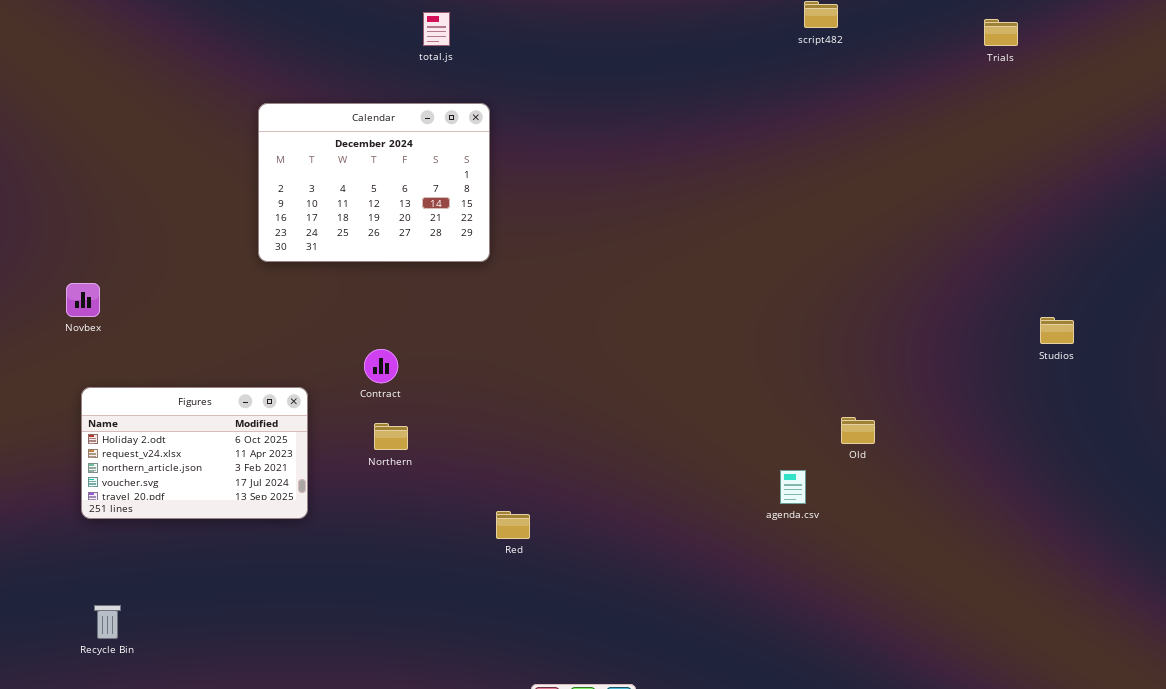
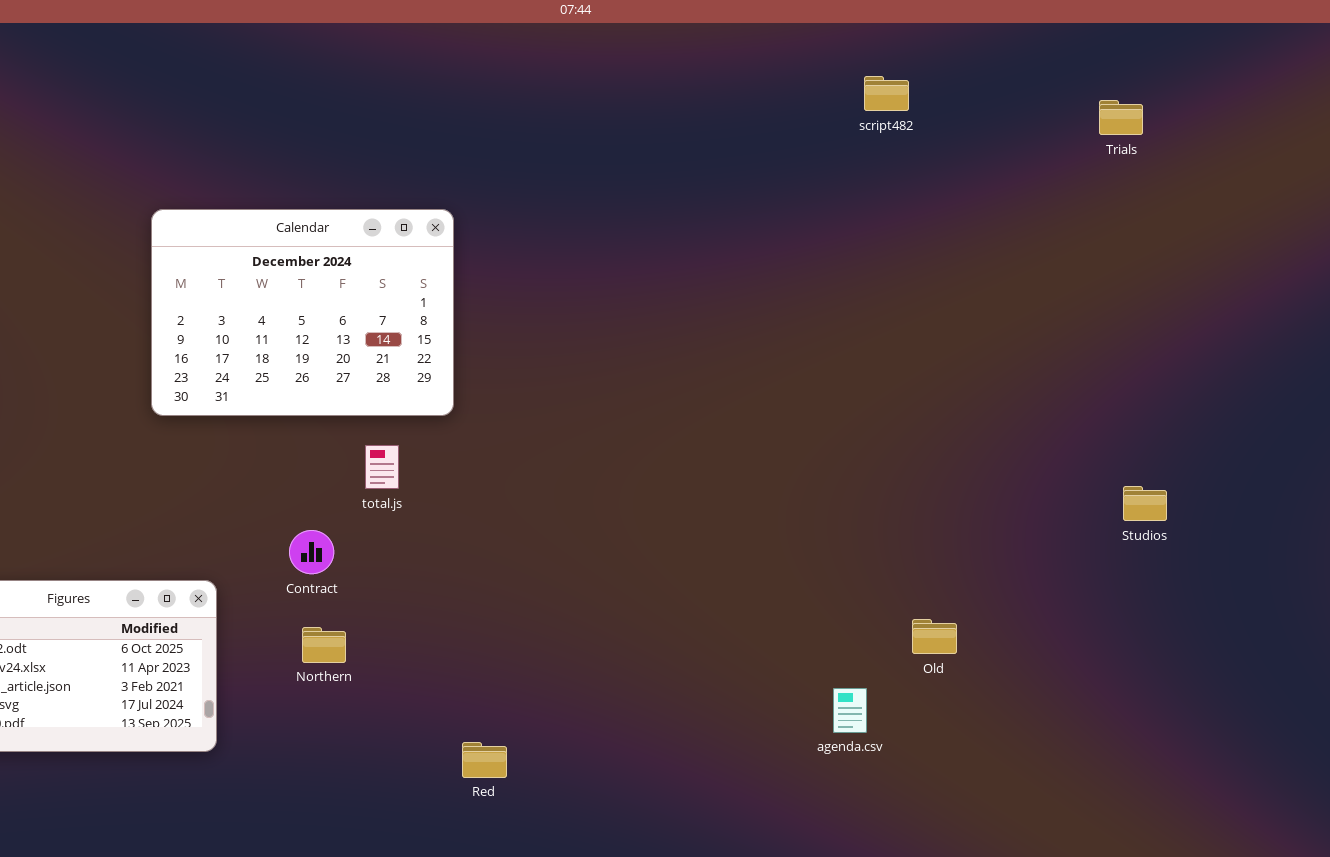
total.js: [423,12,450,46] -> [365,445,399,489], moved
Studios: [1040,317,1074,344] -> [1123,486,1167,521], moved

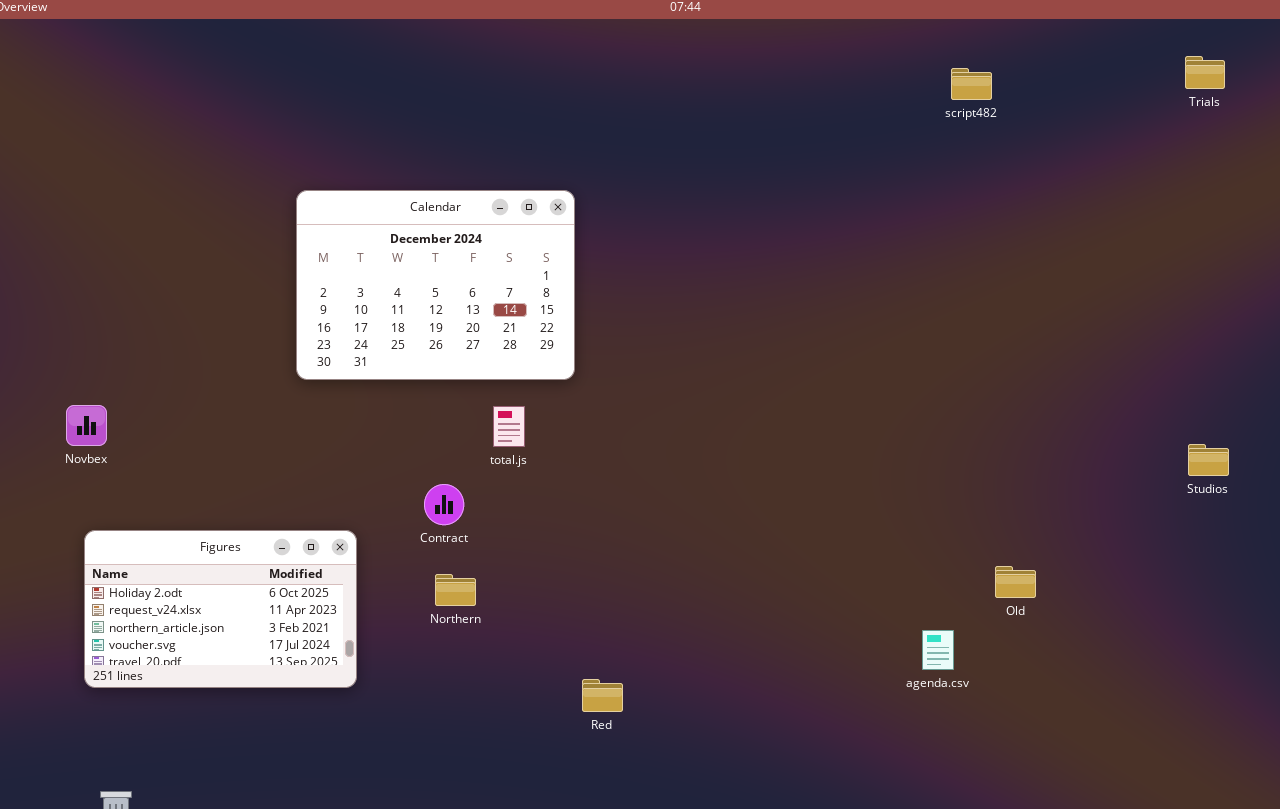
Trials: [1099,100,1143,135] -> [1185,56,1225,89], moved

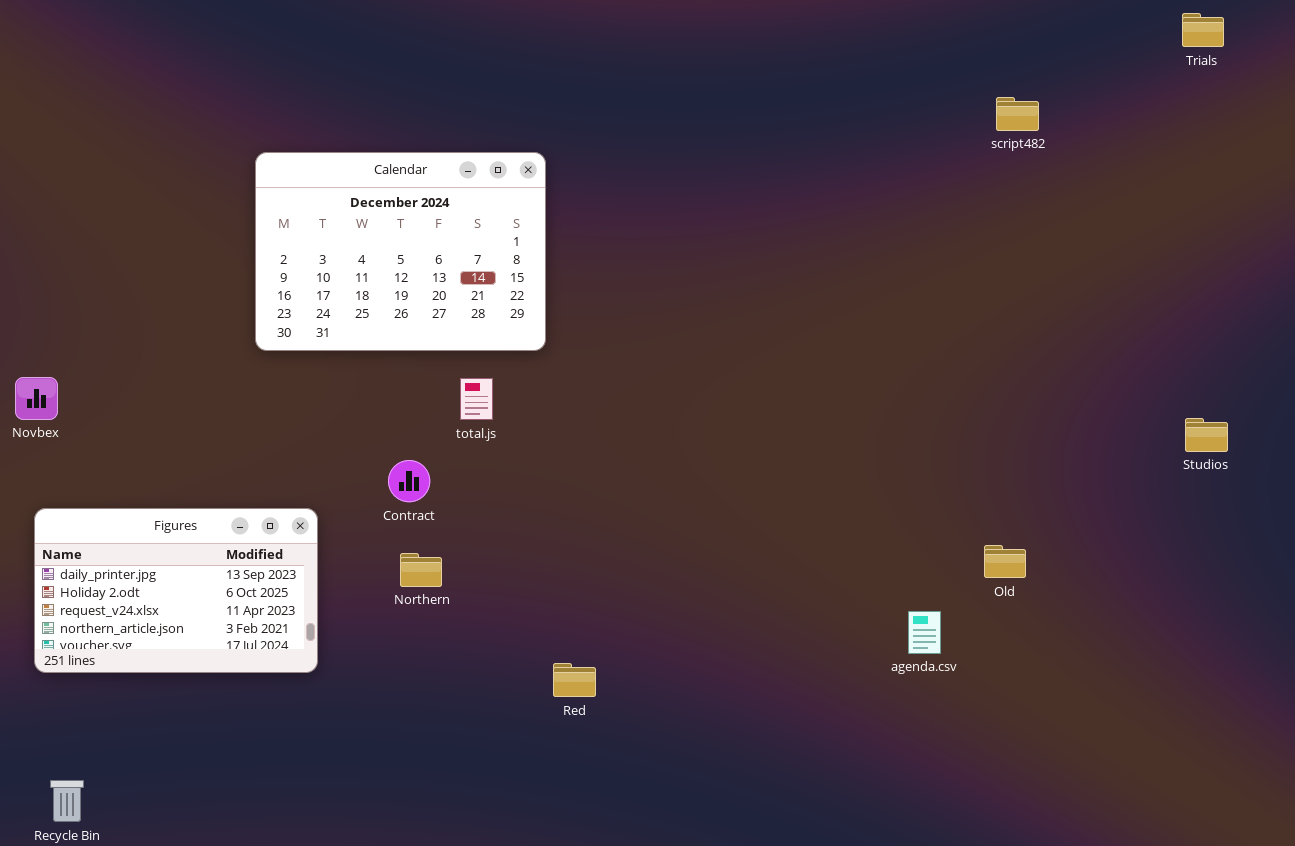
script482: [951,68,992,100] -> [996,97,1039,131], moved
Figures: [84,530,357,688] -> [34,508,318,673], scrolled up 1 row

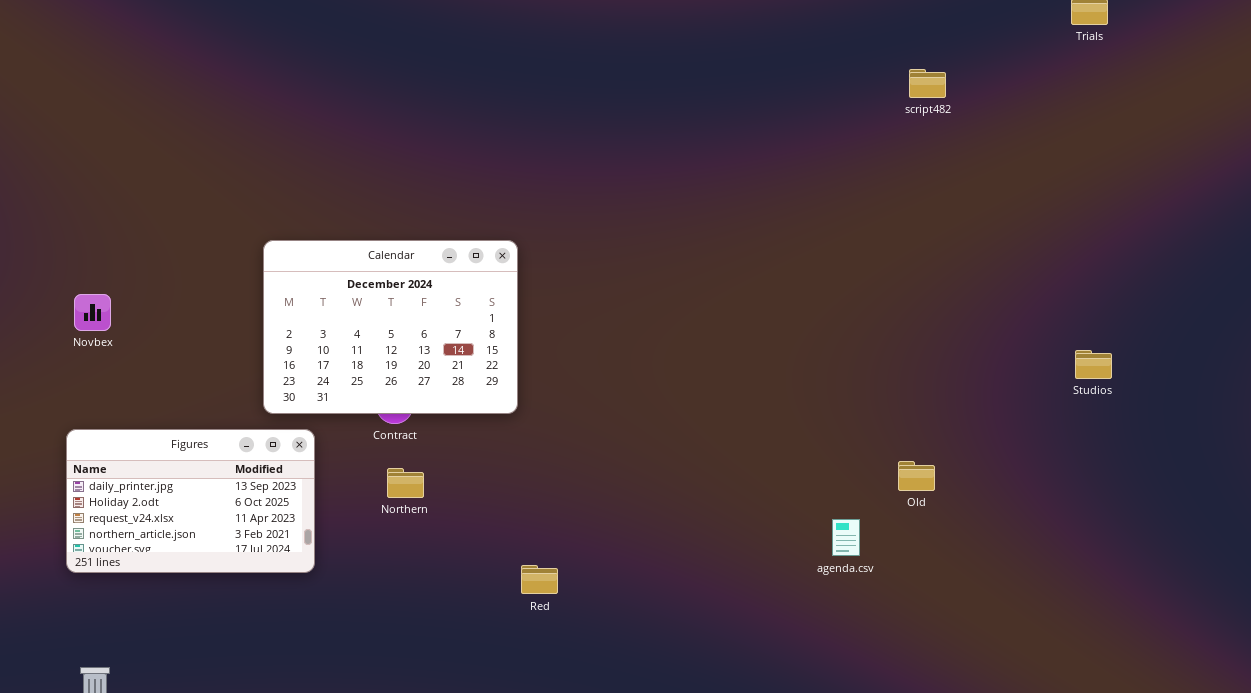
Calendar: [255,152,546,351] -> [263,240,518,414], moved
Novbex: [15,377,58,420] -> [74,294,111,331], moved

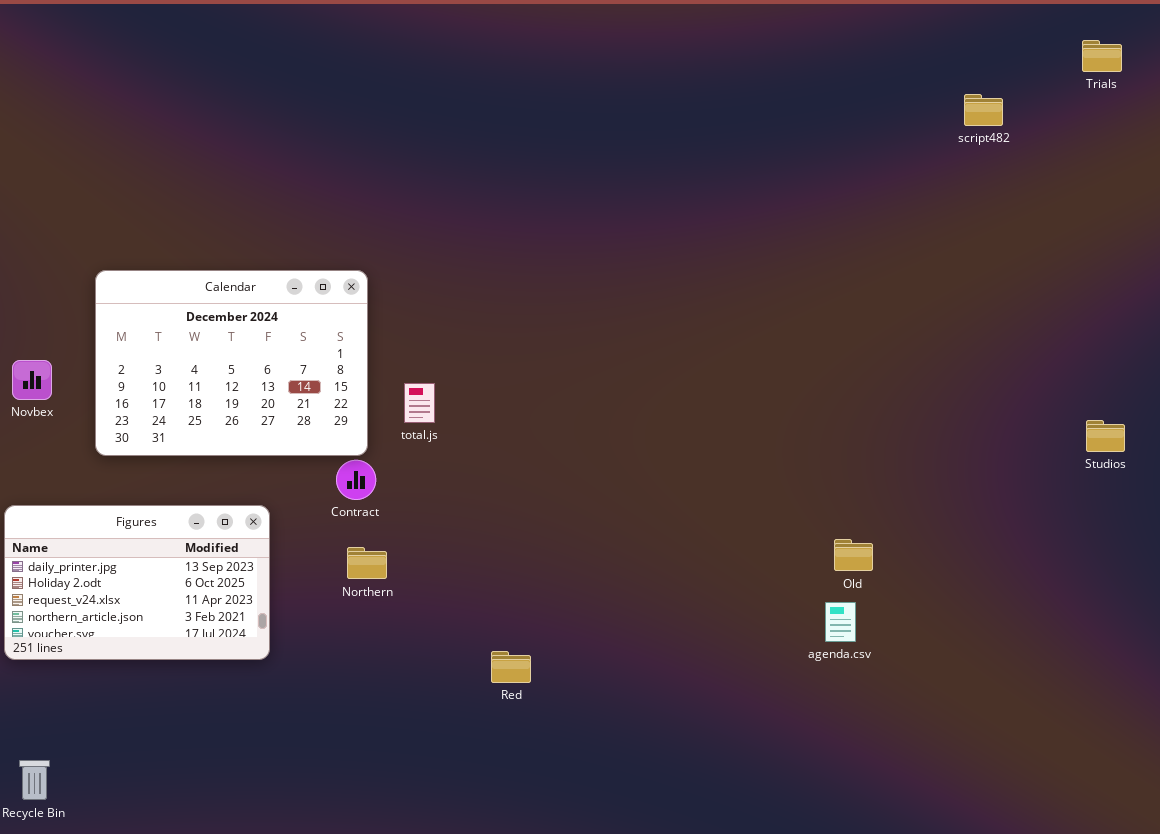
script482: [909,69,946,98] -> [964,94,1003,126], moved
Calendar: [263,240,518,414] -> [95,270,368,456], moved
Old: [898,461,935,491] -> [834,539,873,571], moved

